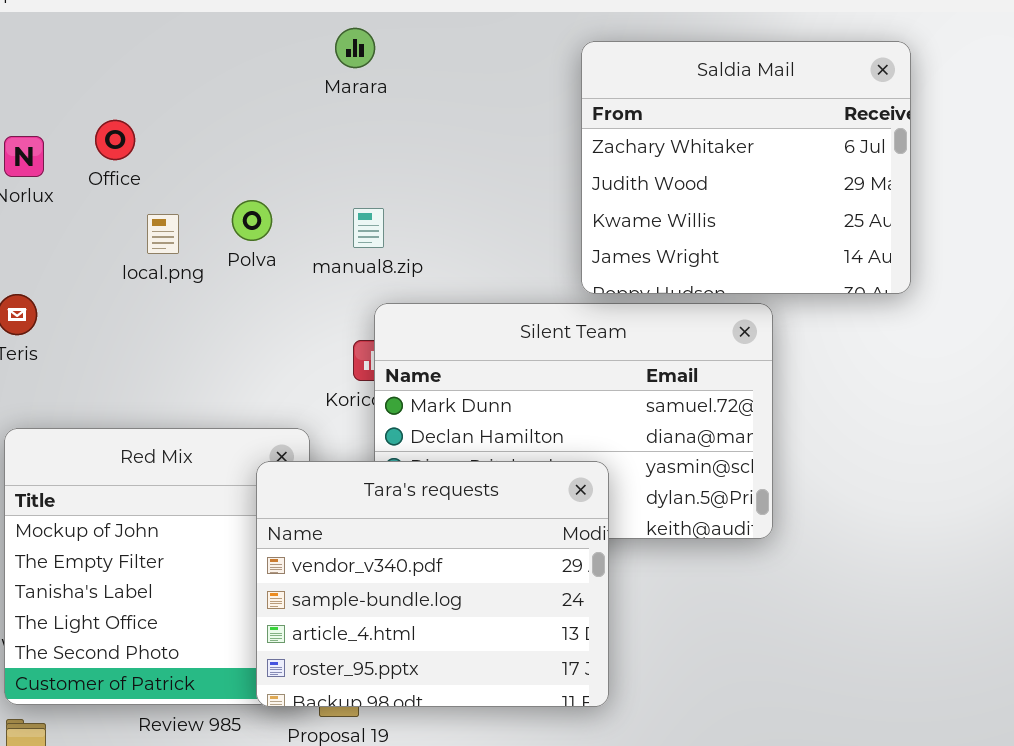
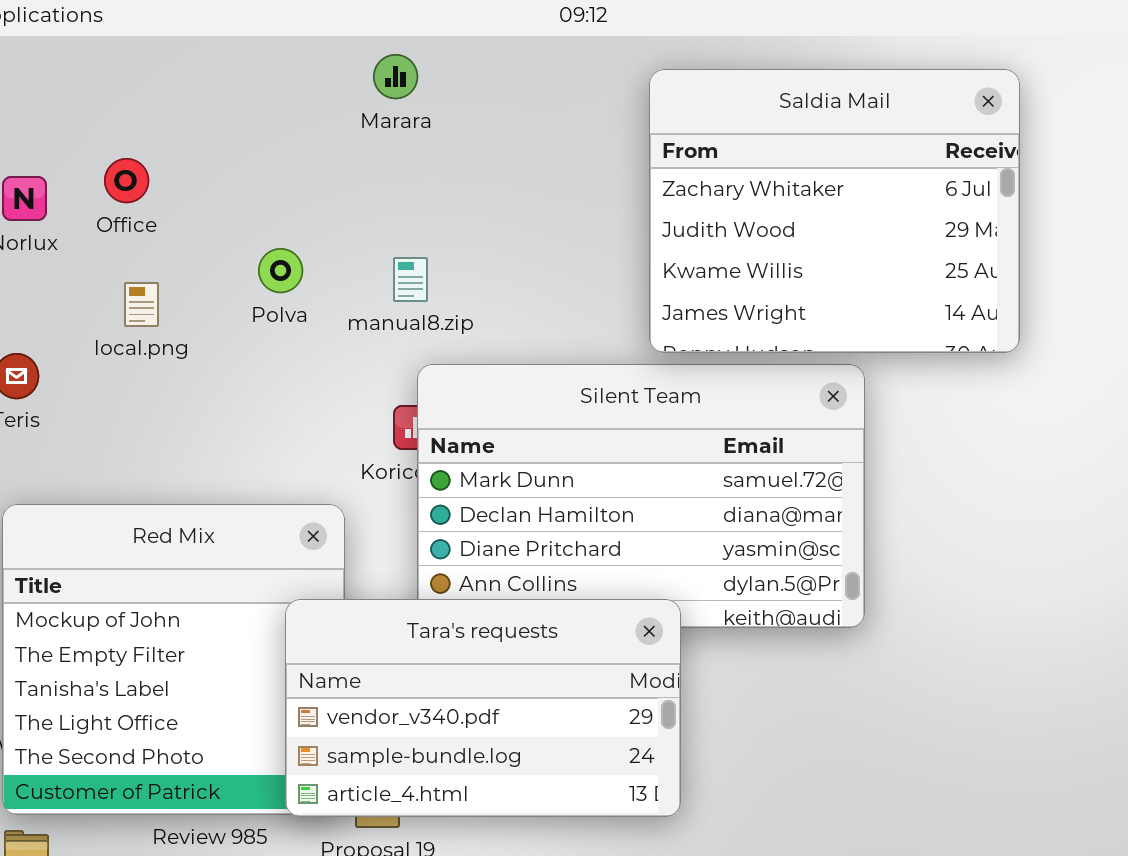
local.png: [147,214,179,254] -> [124,282,159,327], moved
Tara's requests: [256,461,609,707] -> [285,599,681,817], resized

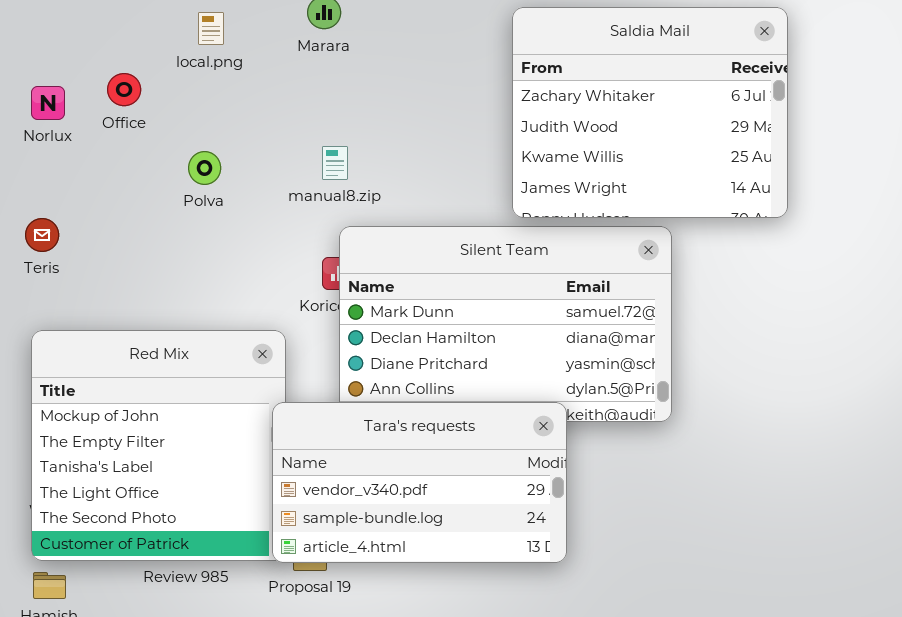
Polva: [258,248,303,293] -> [188,151,221,185], moved
local.png: [124,282,159,327] -> [198,12,224,45], moved
Tara's requests: [285,599,681,817] -> [272,402,567,563], moved

